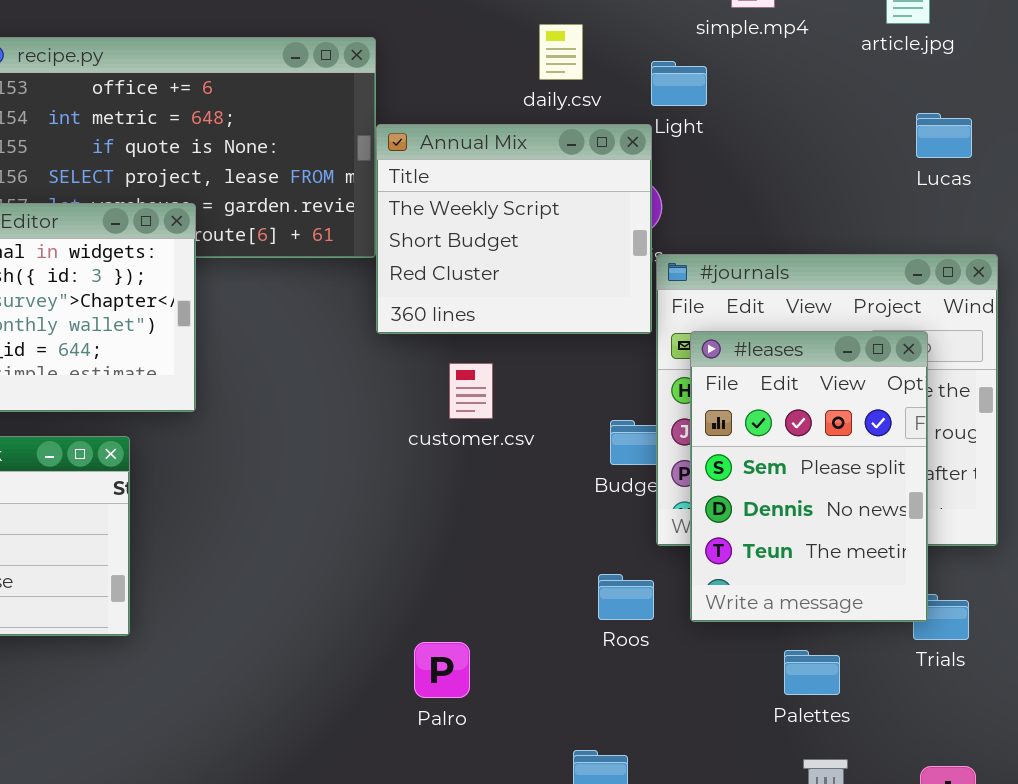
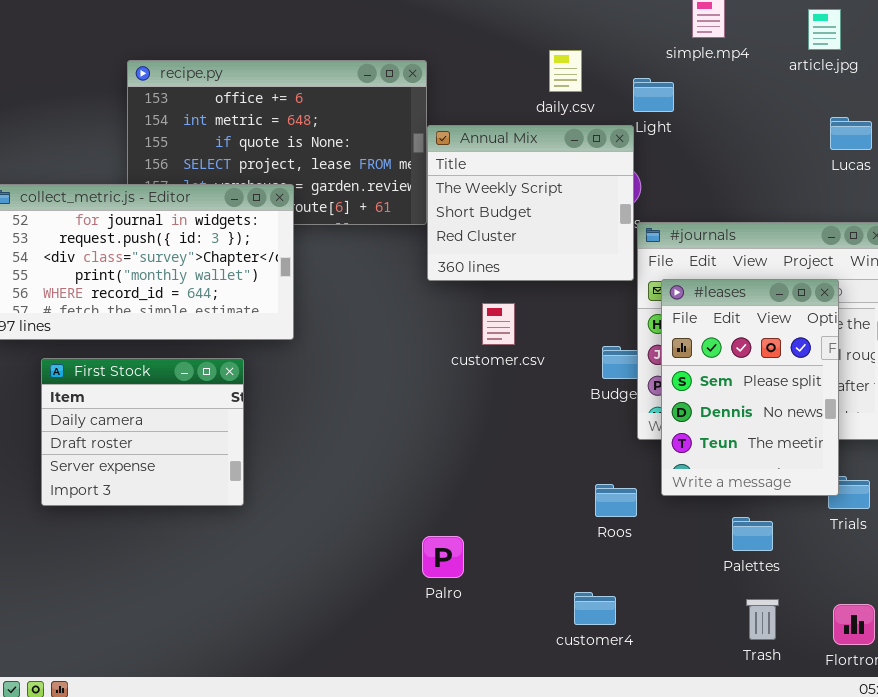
Roos: [598,574,654,620] -> [595,484,637,517], moved
Palro: [414,642,470,698] -> [422,536,464,578], moved

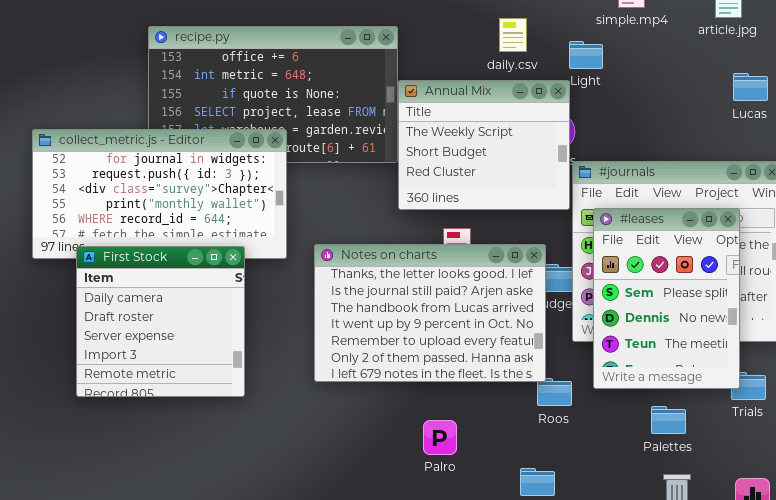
Notes on charts: none -> [314,244,546,382], opened
First Stock: [41,358,244,506] -> [76,246,245,397], resized
Palro: [422,536,464,578] -> [423,420,457,455], moved

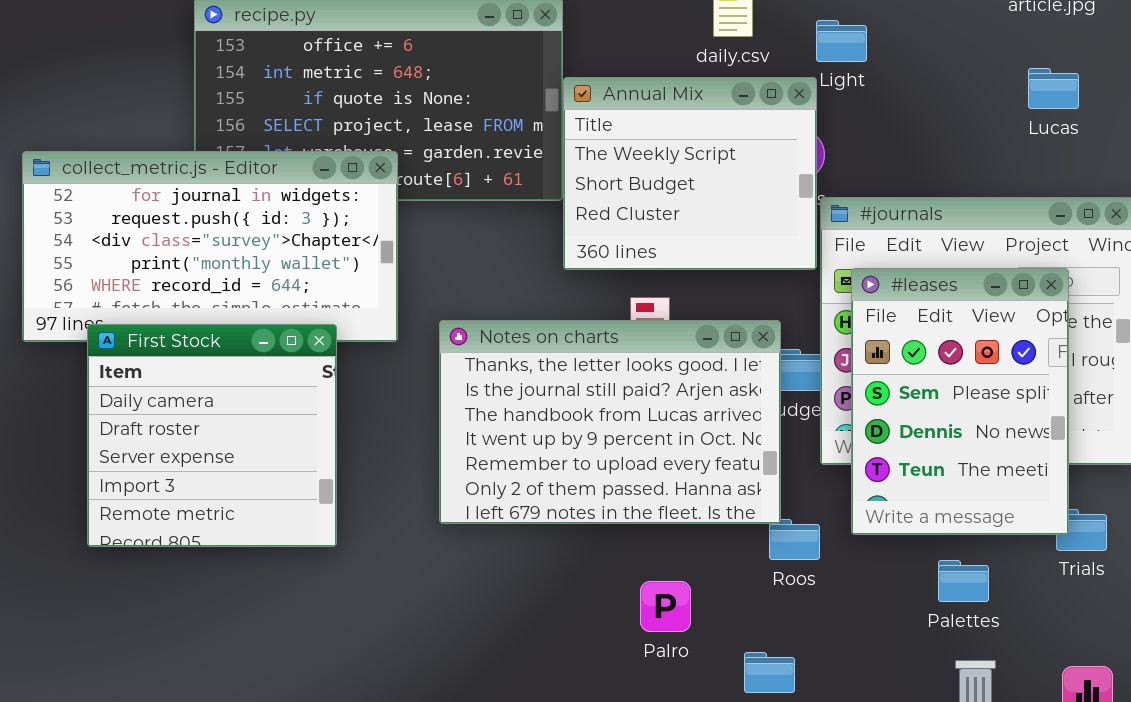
Lucas: [733,73,768,101] -> [1028,68,1079,109], moved
Palro: [423,420,457,455] -> [640,581,691,632], moved

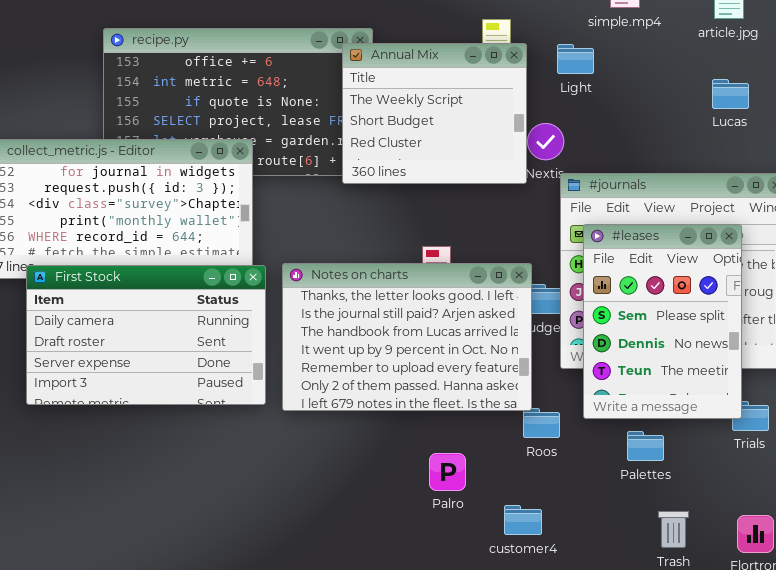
Annual Mix: [563,77,817,270] -> [342,43,527,184], moved
First Stock: [87,324,337,547] -> [26,265,266,405], resized
Palettes: [938,560,989,602] -> [627,431,664,461], moved

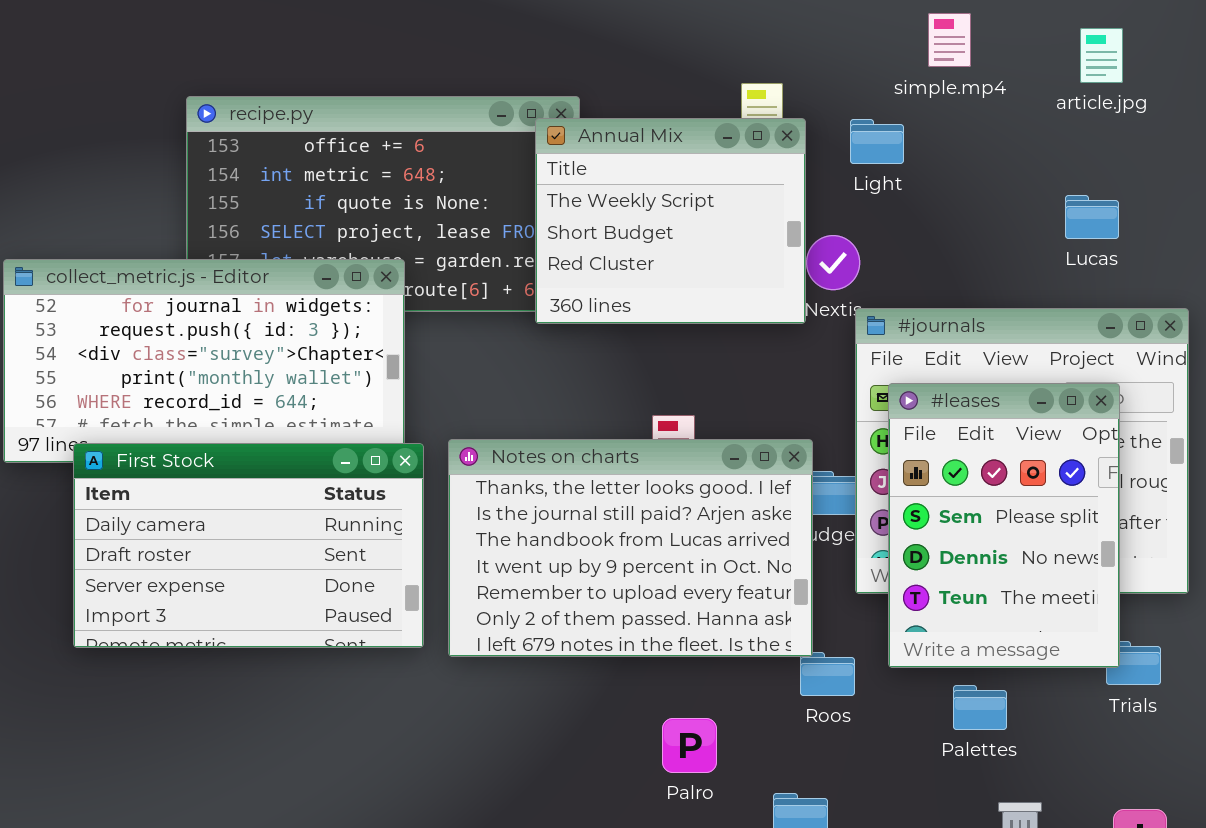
Lucas: [712,79,749,109] -> [1065,195,1119,239], moved

